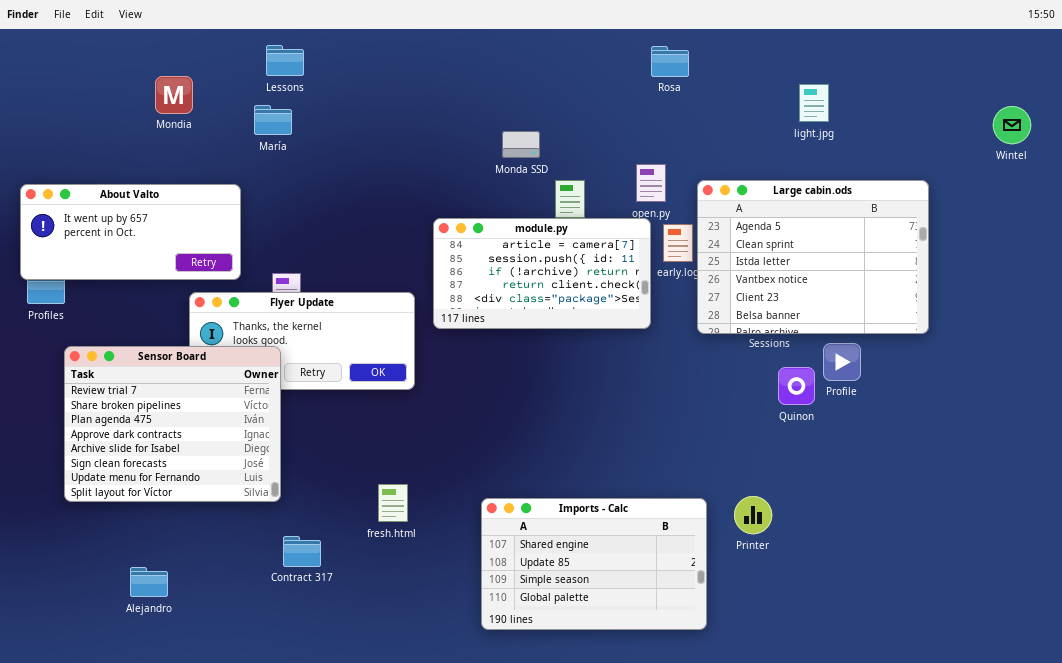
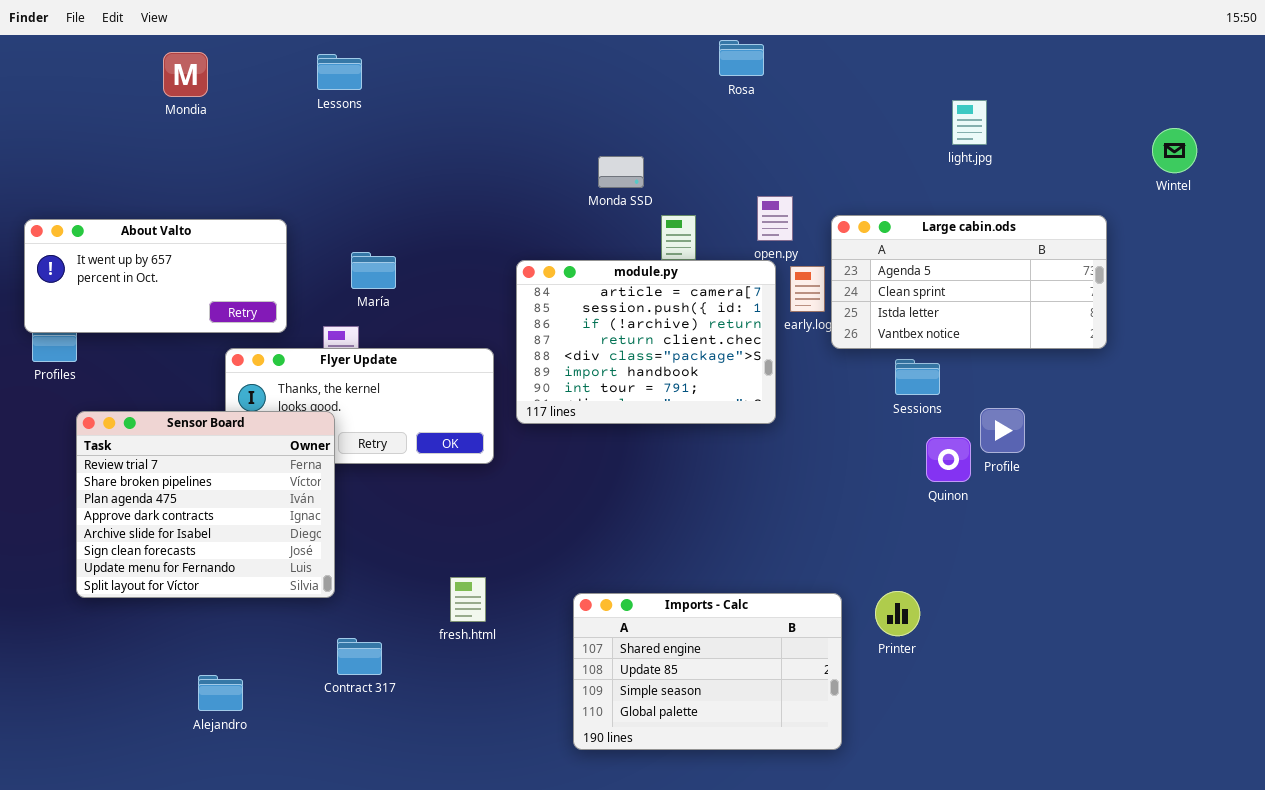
Rosa: [651,46,689,77] -> [719,40,764,76], moved
Mondia: [155,76,193,114] -> [163,52,208,97], moved
María: [254,105,292,135] -> [351,252,396,289], moved
Wintel: [993,106,1031,144] -> [1152,128,1197,173], moved
Large cabin.ods: [697,180,929,334] -> [831,215,1107,349], resized
module.py: [433,218,651,329] -> [516,260,776,424], resized
Alejandro: [130,567,168,597] -> [198,675,243,711], moved

